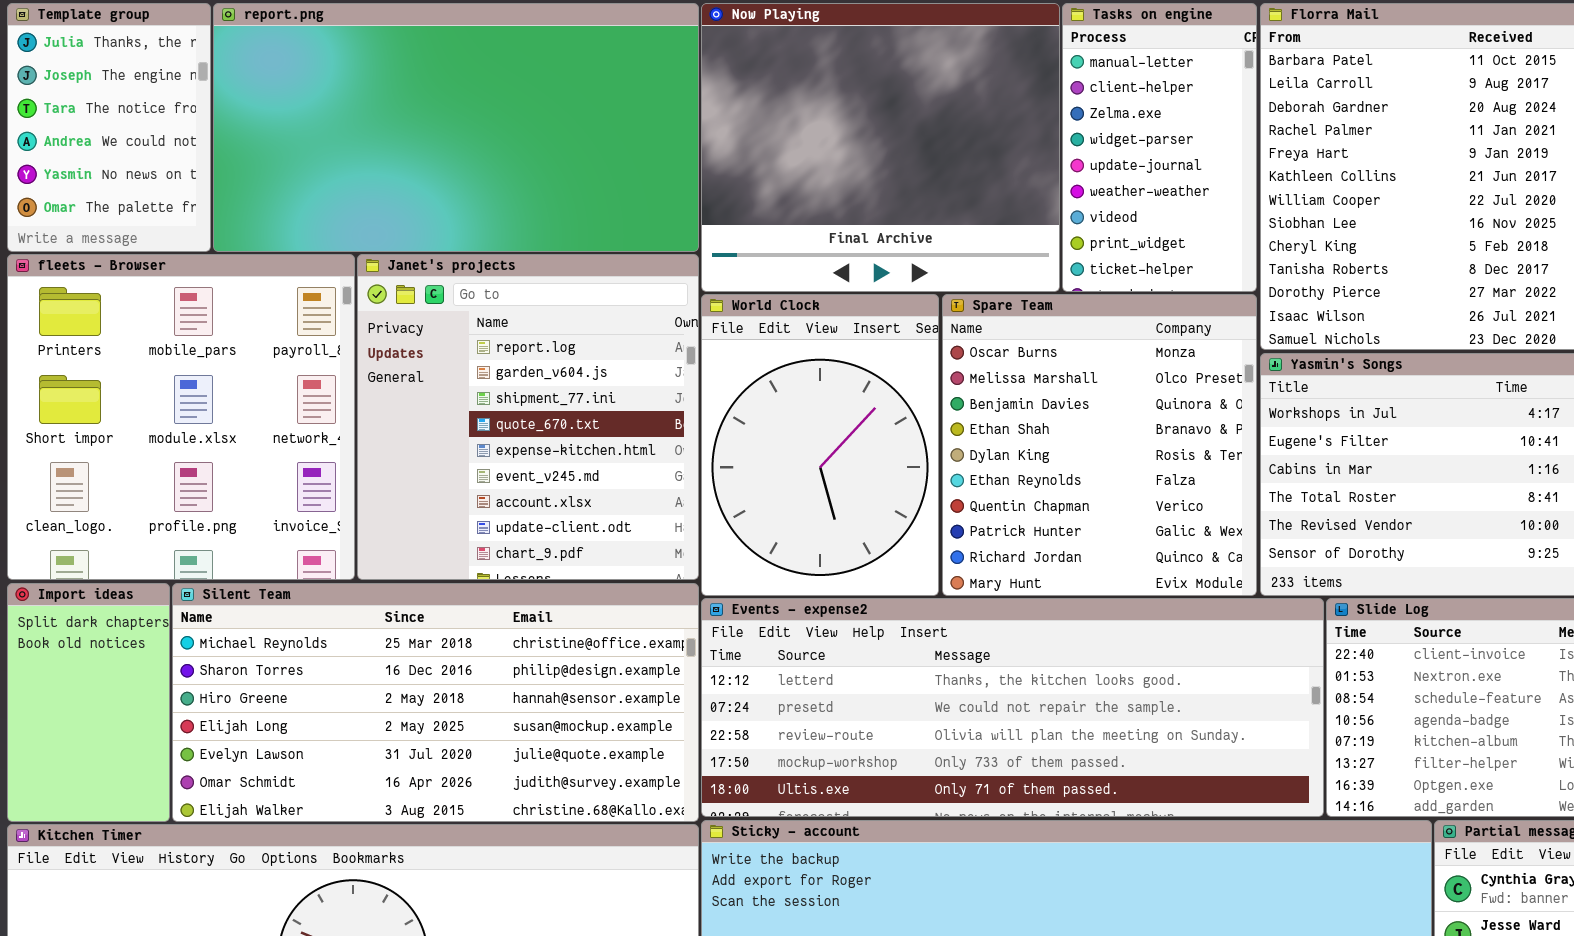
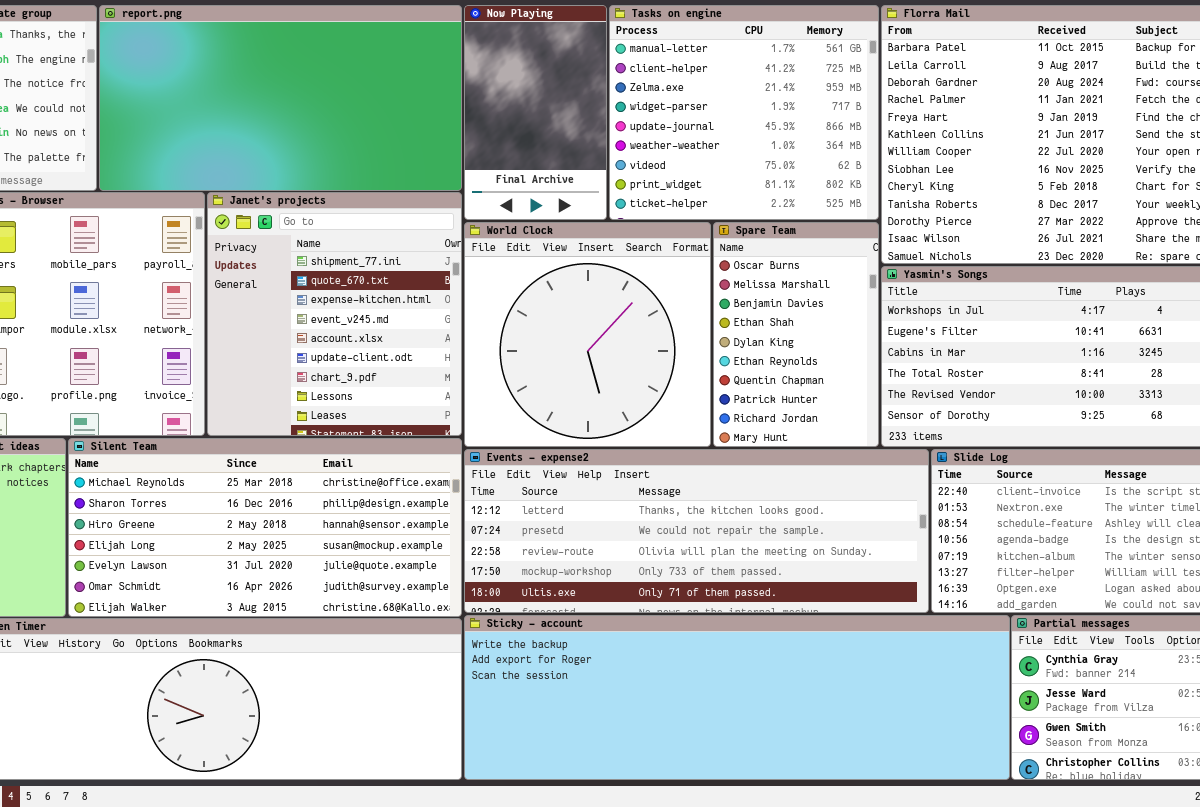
Now Playing: [701,3,1060,292] -> [464,5,607,220], resized
Tasks on engine: [1062,3,1257,292] -> [609,5,879,220], resized
Janet's projects: [357,254,699,580] -> [207,192,462,436], scrolled down 2 rows
World Clock: [701,294,939,596] -> [464,222,711,447], resized
Spare Team: [942,294,1257,596] -> [713,222,879,447], resized

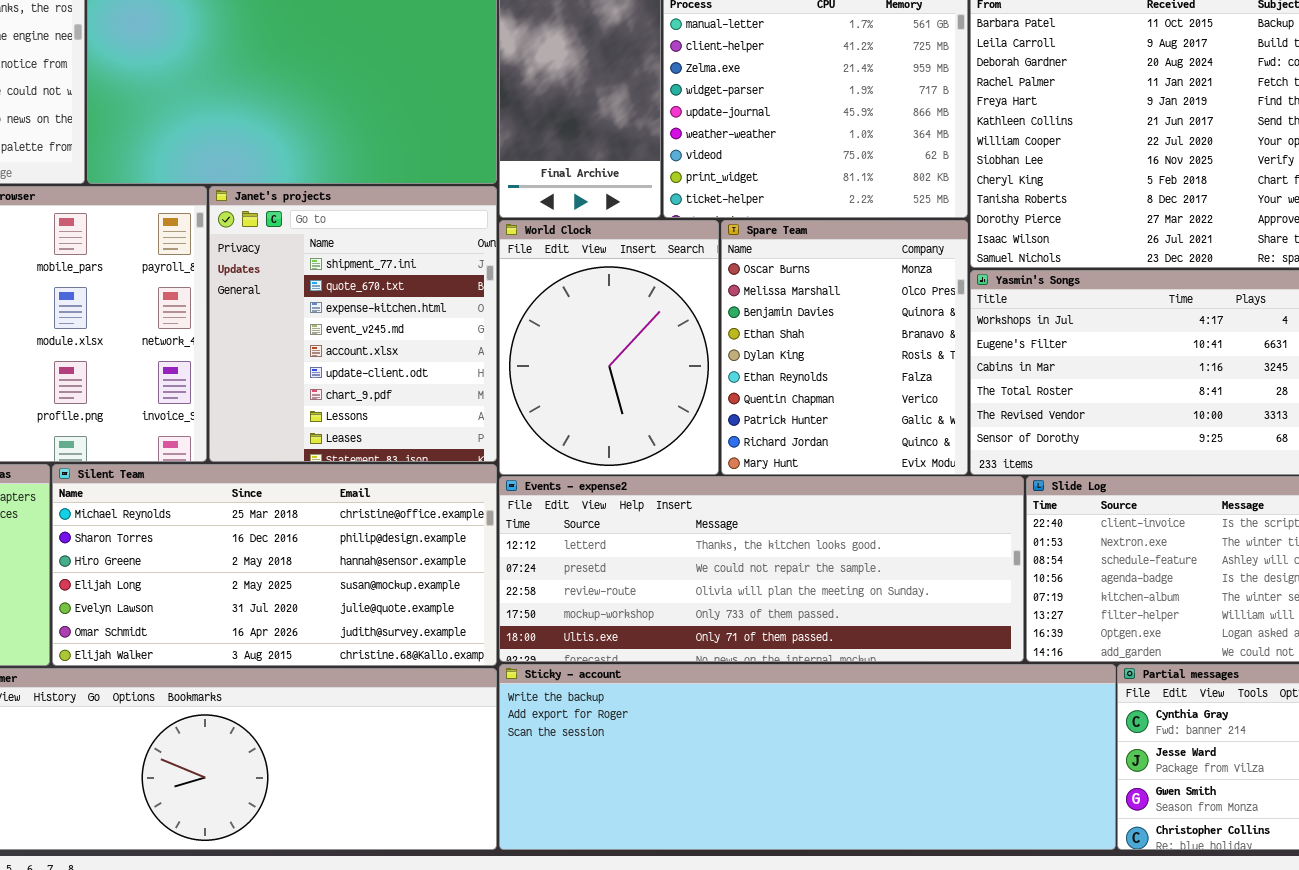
World Clock: [464,222,711,447] -> [499,220,719,475], resized
Spare Team: [713,222,879,447] -> [721,220,968,475], resized

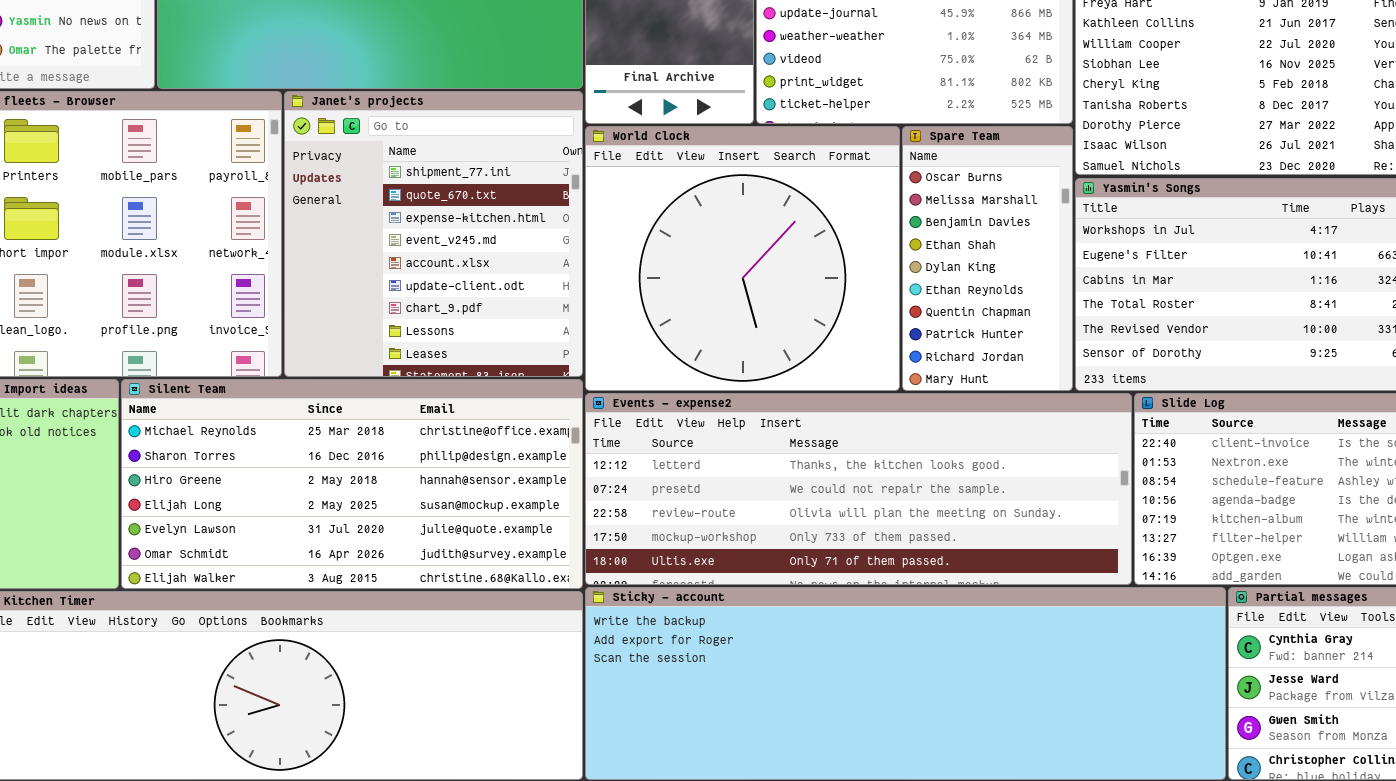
World Clock: [499,220,719,475] -> [585,126,900,391], resized
Spare Team: [721,220,968,475] -> [902,126,1073,391], resized

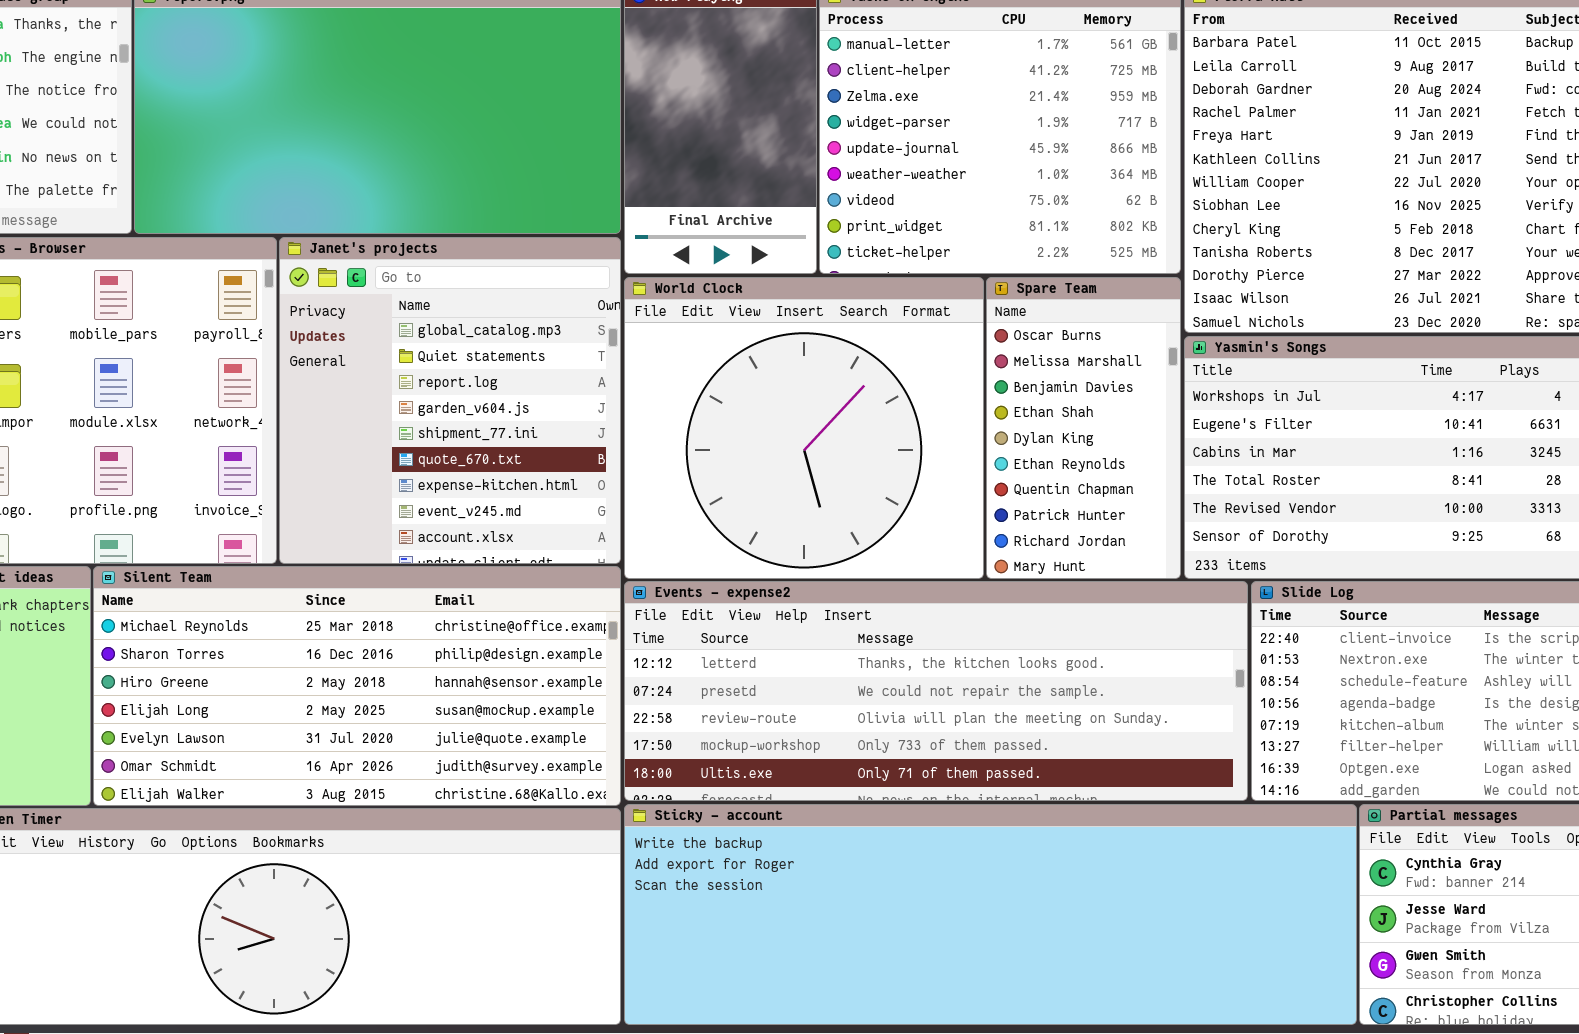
Janet's projects: [284,91,583,377] -> [279,237,621,564], scrolled up 4 rows

